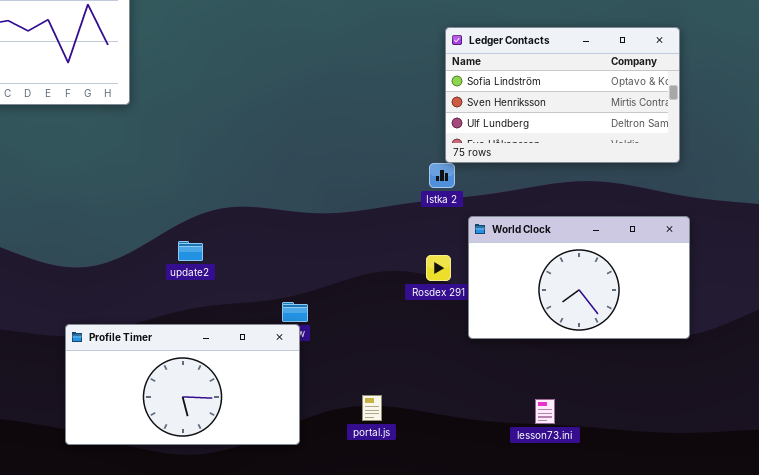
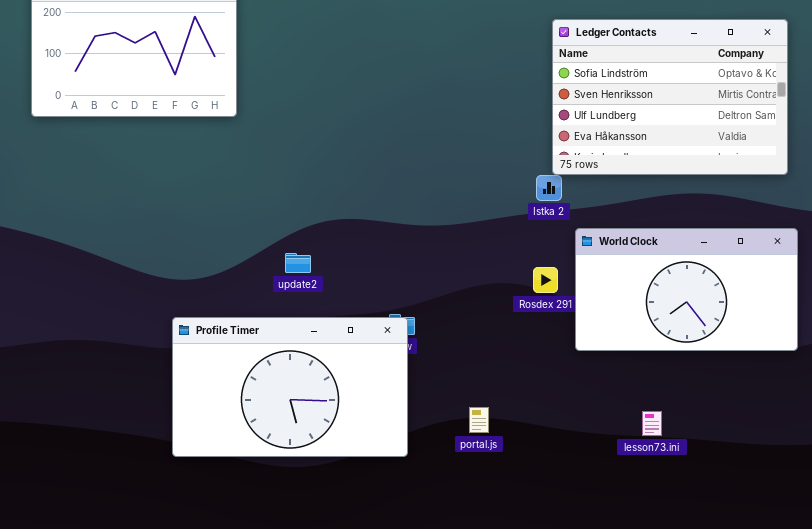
Ledger Contacts: [445,27,680,163] -> [552,19,788,175], resized
Profile Timer: [65,324,300,445] -> [172,317,408,457], resized

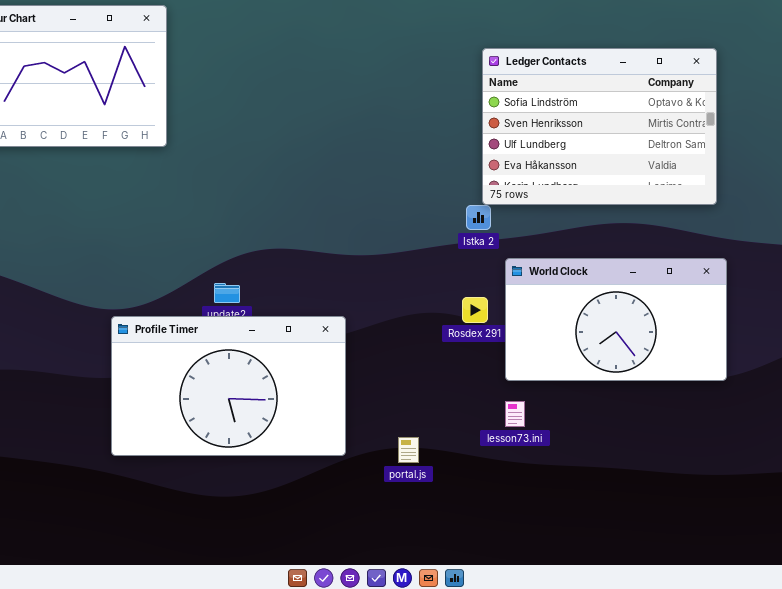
Profile Timer: [172,317,408,457] -> [111,316,346,456], moved
lesson73.ini: [642,411,662,436] -> [505,401,525,427], moved

